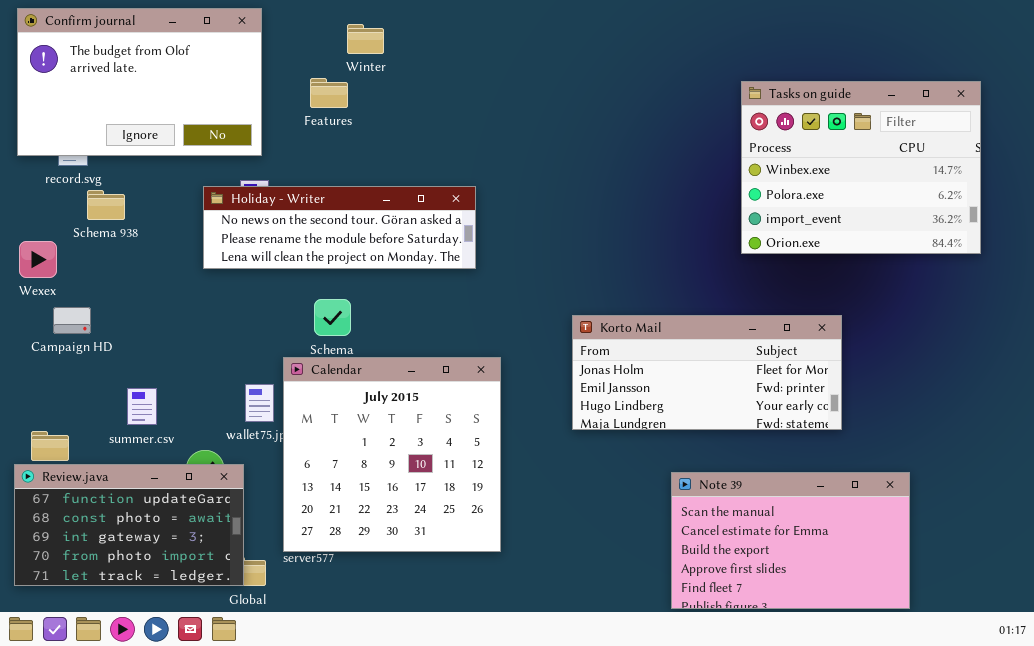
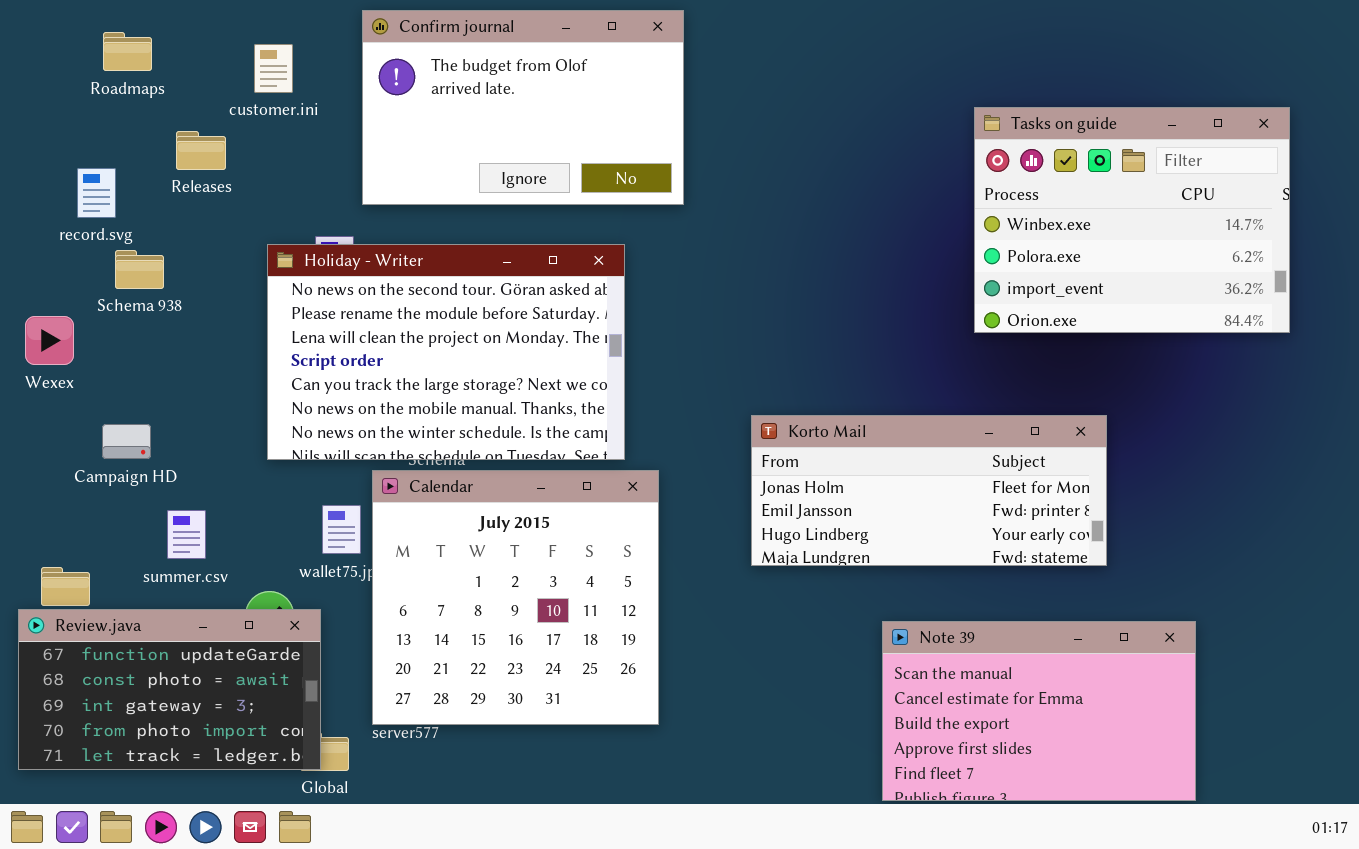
Confirm journal: [17,8,262,156] -> [362,10,684,205], moved
Holiday - Writer: [203,186,476,269] -> [267,244,625,460], resized
Campaign HD: [53,307,91,334] -> [102,424,151,459], moved

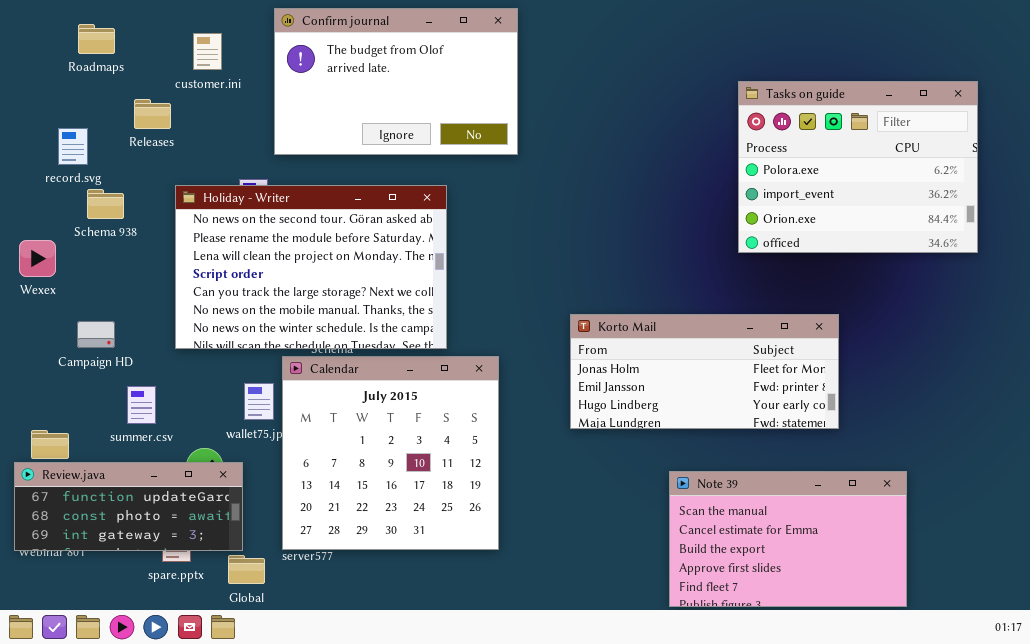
Tasks on guide: [974,107,1290,333] -> [738,81,978,253], scrolled down 1 row
Holiday - Writer: [267,244,625,460] -> [175,185,447,349], moved
Review.java: [18,609,321,770] -> [14,462,243,551], resized

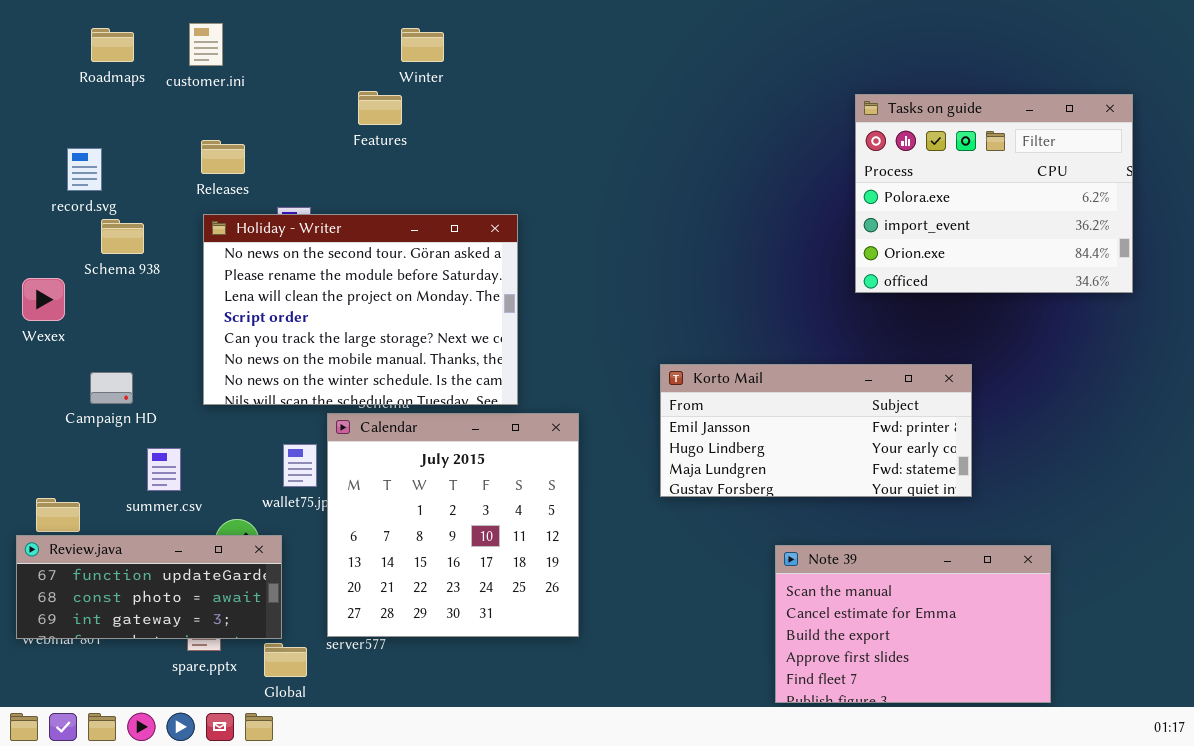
Confirm journal: [274,8,518,155] -> none, closed
customer.ini: [193,33,222,70] -> [189,23,223,66], moved
Releases: [134,99,171,129] -> [201,140,245,174], moved
Korto Mail: [570,314,839,429] -> [660,364,972,497], scrolled down 1 row

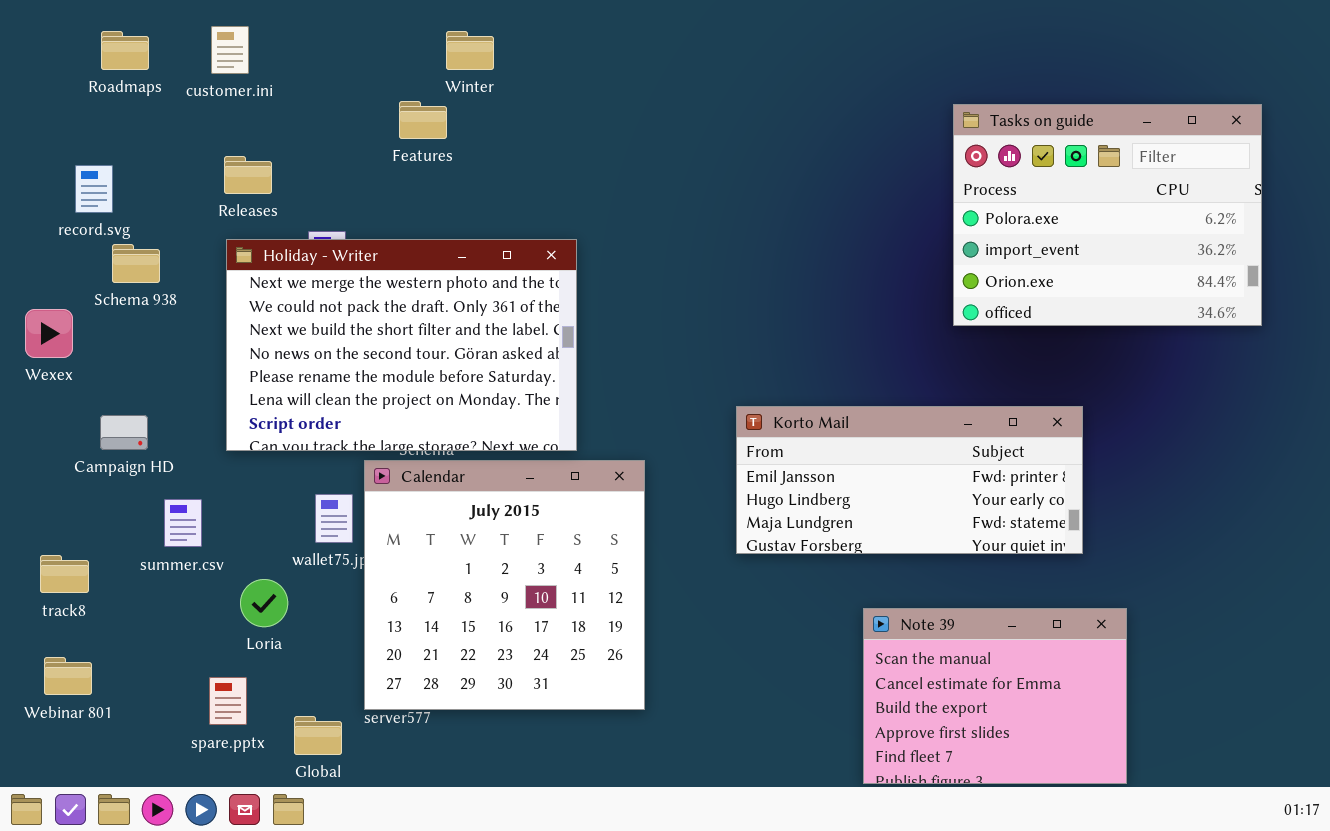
Holiday - Writer: [203,214,518,405] -> [226,239,577,451], scrolled up 3 rows
Review.java: [16,535,282,639] -> none, closed
Note 39: [775,545,1051,703] -> [863,608,1127,784], resized

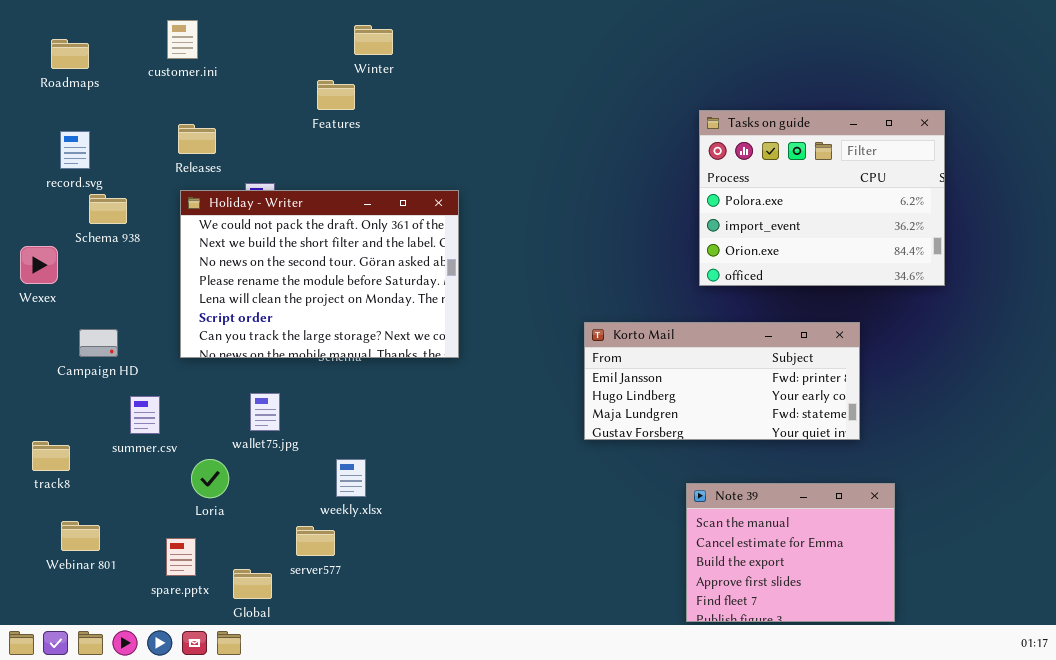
Roadmaps: [101,31,149,70] -> [51,39,89,69], moved
Tasks on guide: [953,104,1262,326] -> [699,110,945,286], moved
Holiday - Writer: [226,239,577,451] -> [180,190,459,358], scrolled down 1 row
Calendar: [364,460,645,710] -> none, closed
Webinar 801: [44,657,92,695] -> [61,521,100,551], moved

